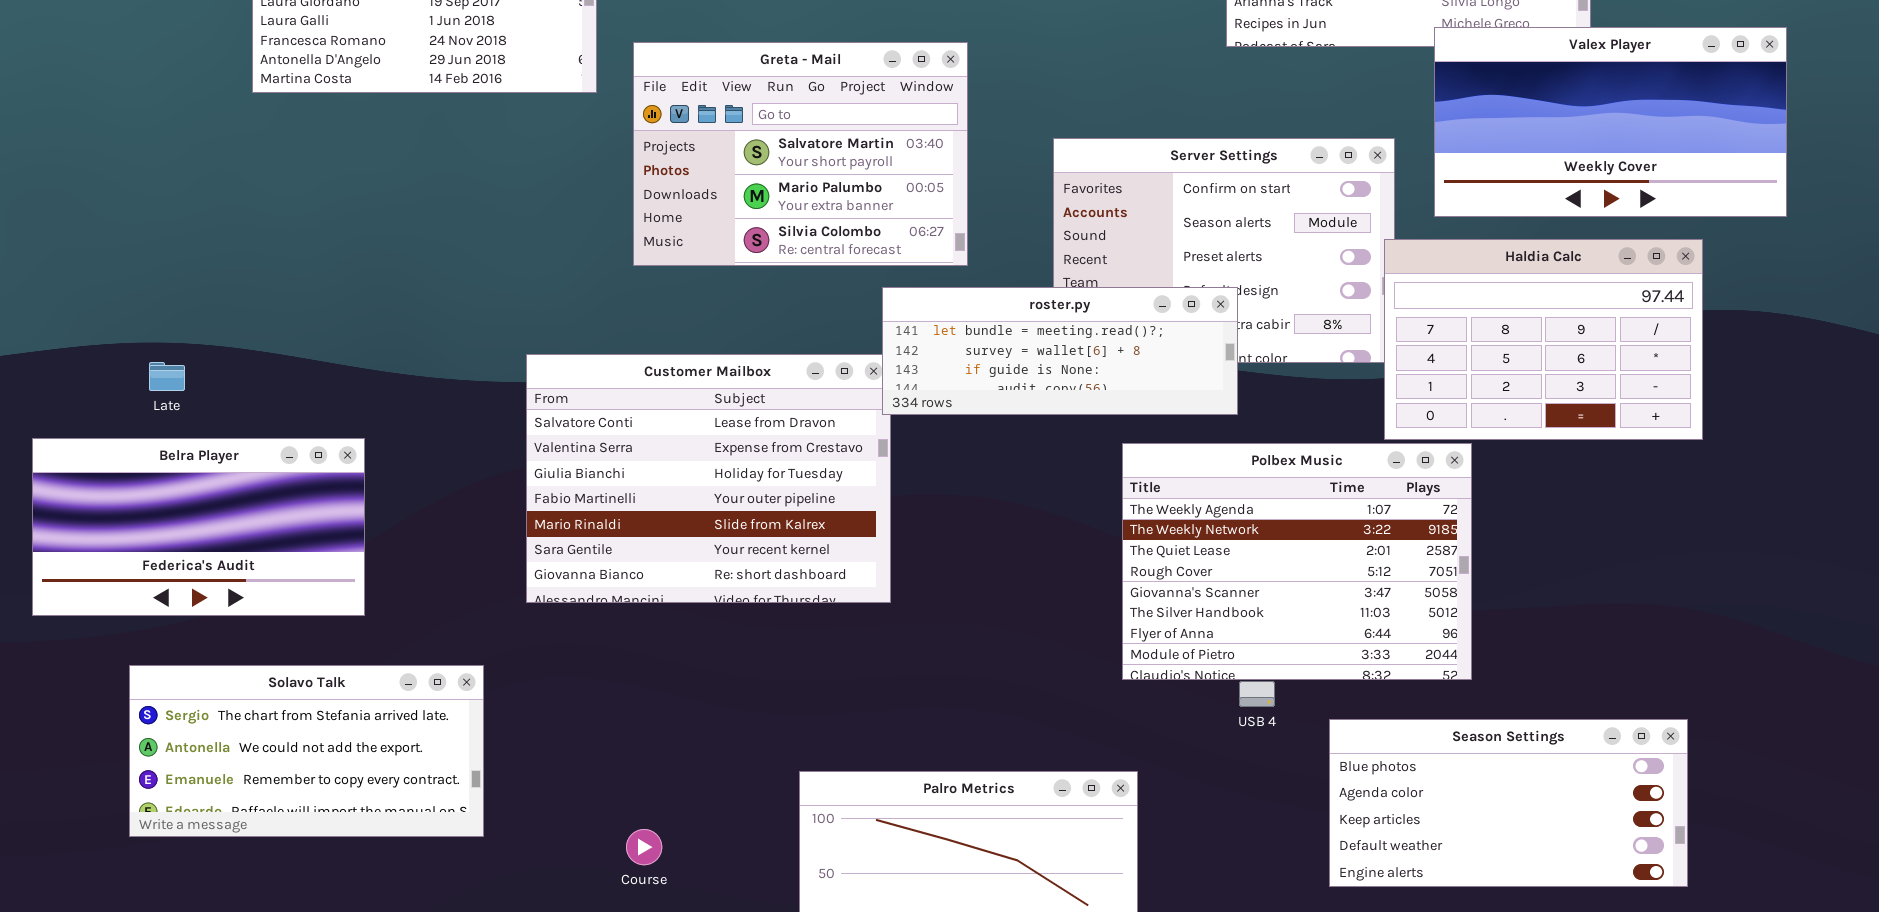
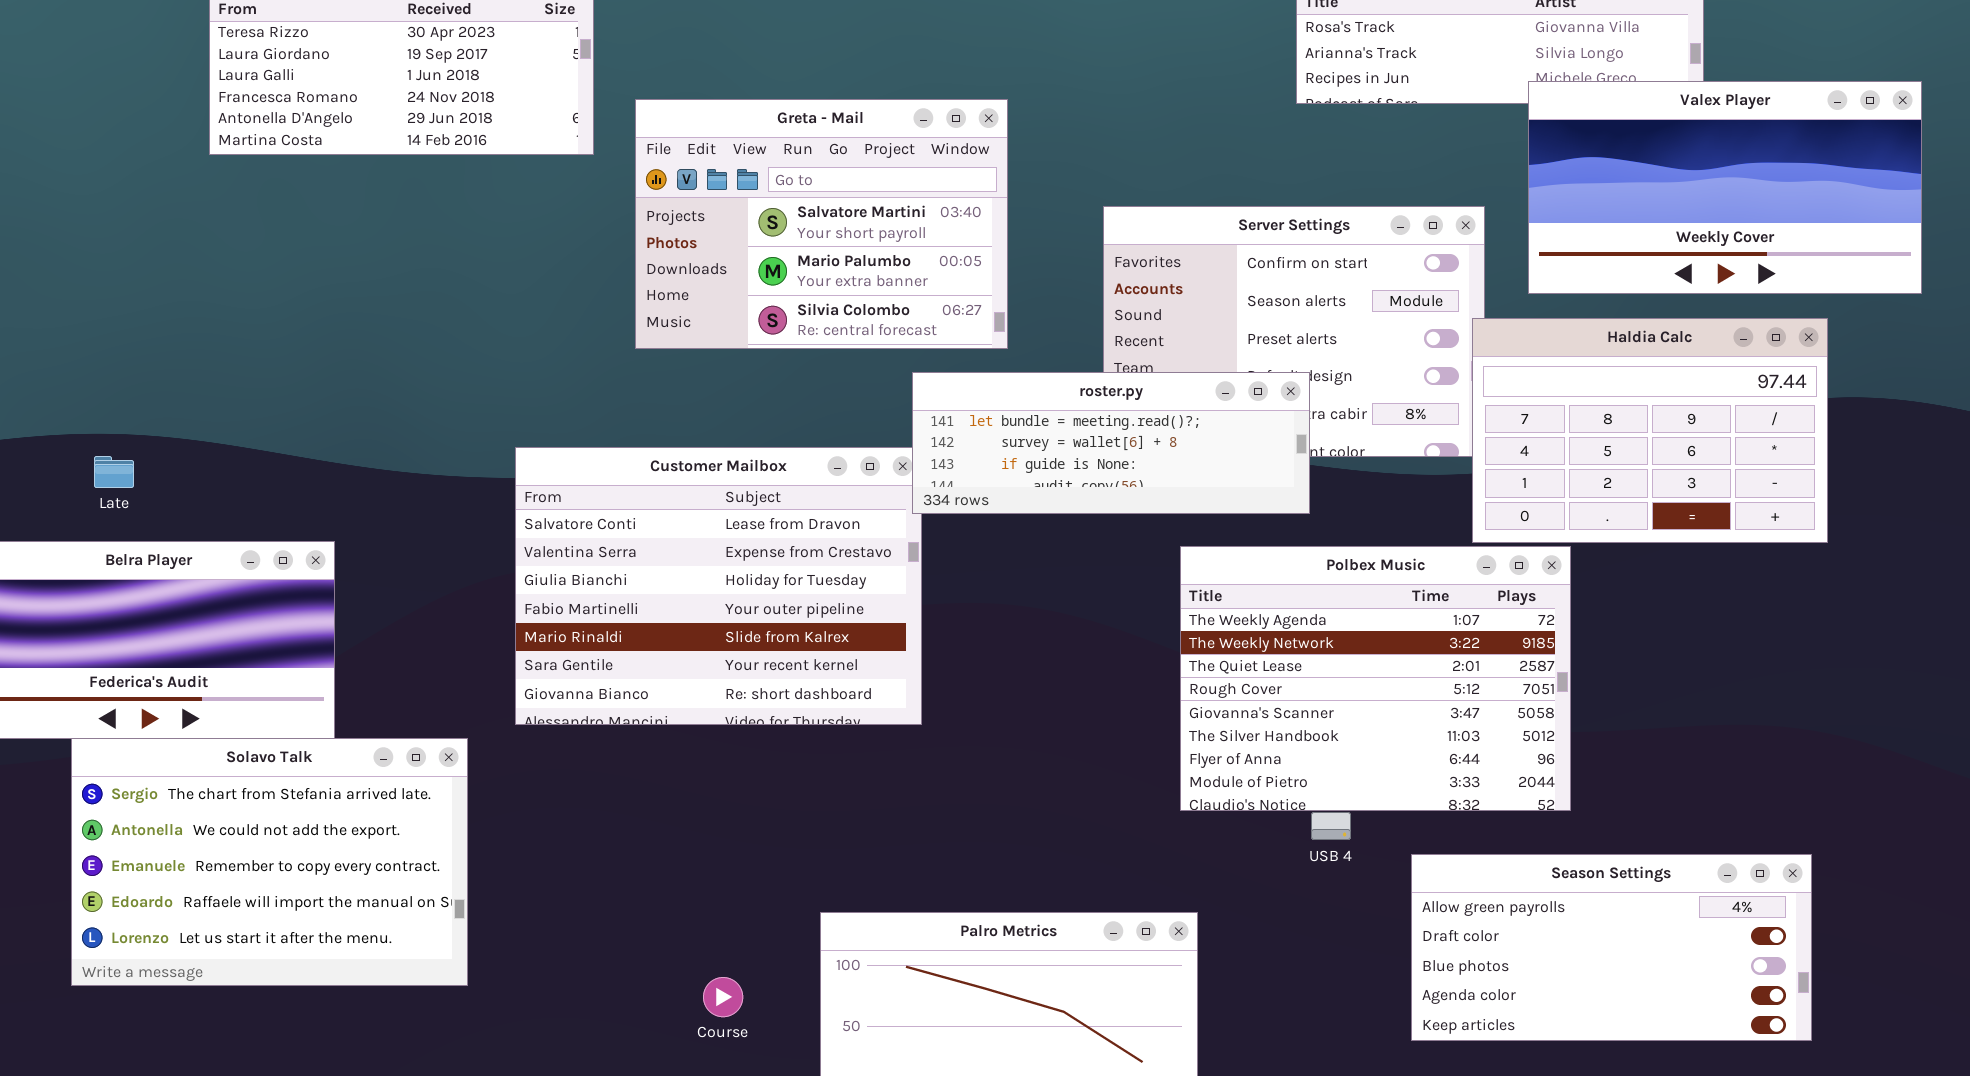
Solavo Talk: [129,665,484,837] -> [71,738,468,986], resized
Season Settings: [1329,719,1688,887] -> [1411,854,1812,1041], scrolled up 2 rows
Course: [626,829,662,865] -> [703,977,743,1017], moved

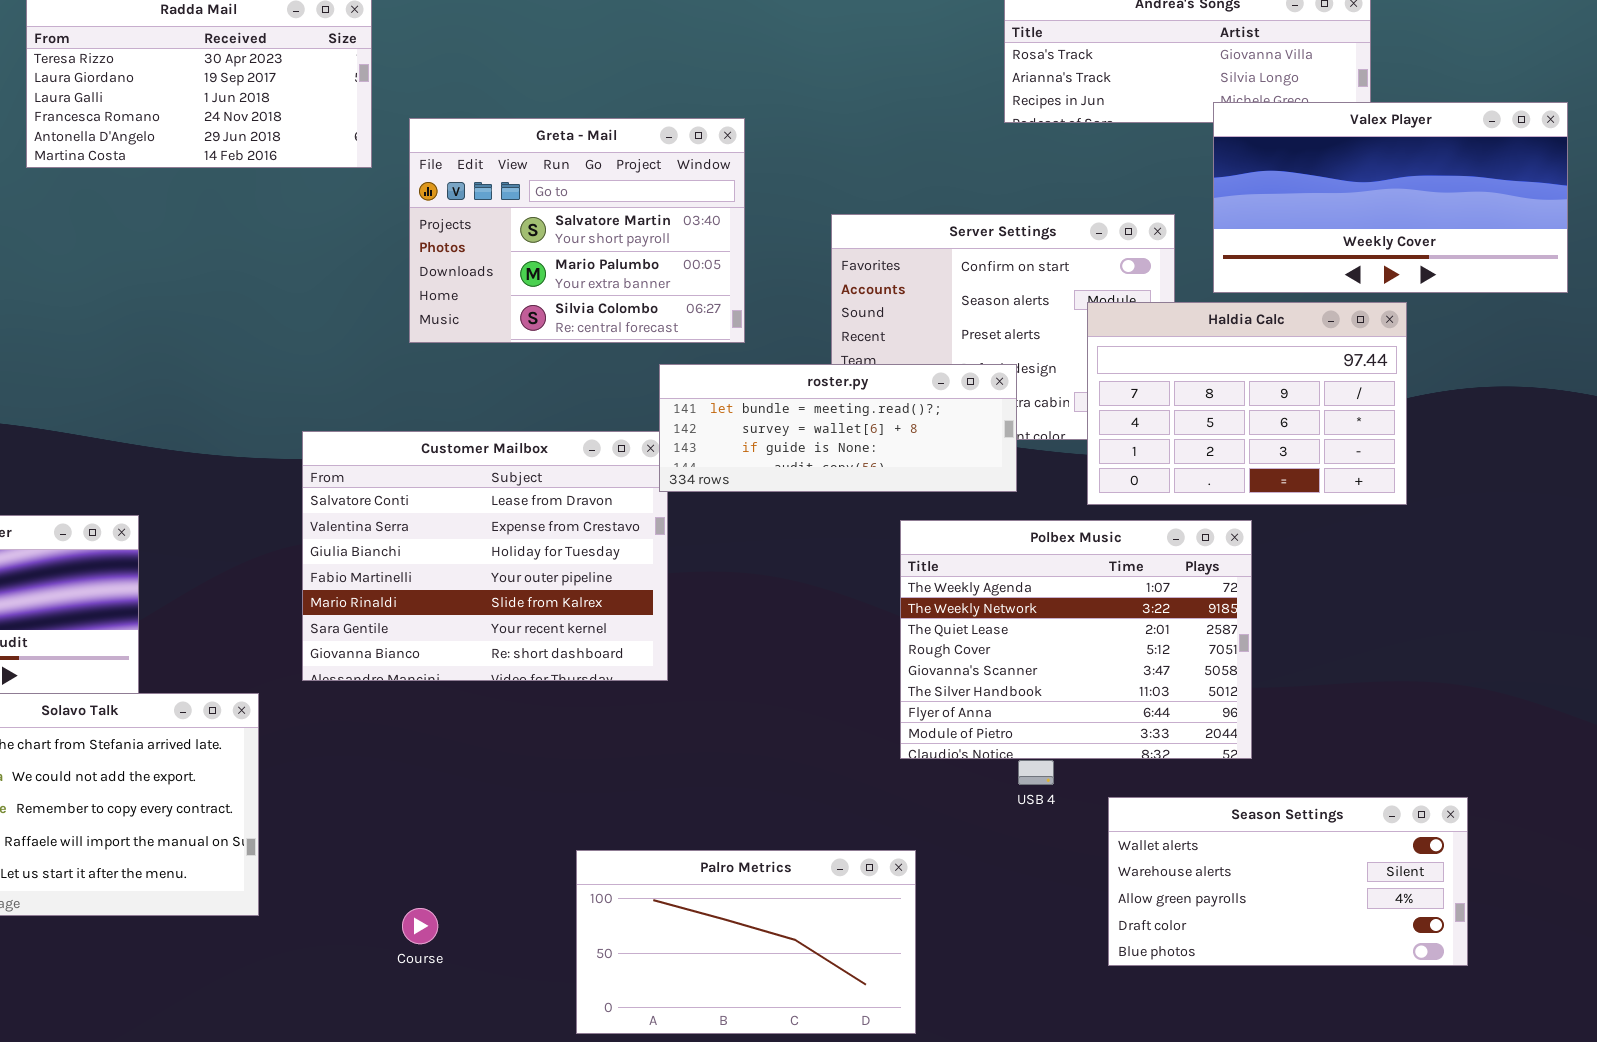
Haldia Calc: [1472,318,1828,543] -> [1087,302,1407,505], moved
Season Settings: [1411,854,1812,1041] -> [1108,797,1468,966], scrolled up 2 rows
Course: [703,977,743,1017] -> [402,908,438,944], moved

